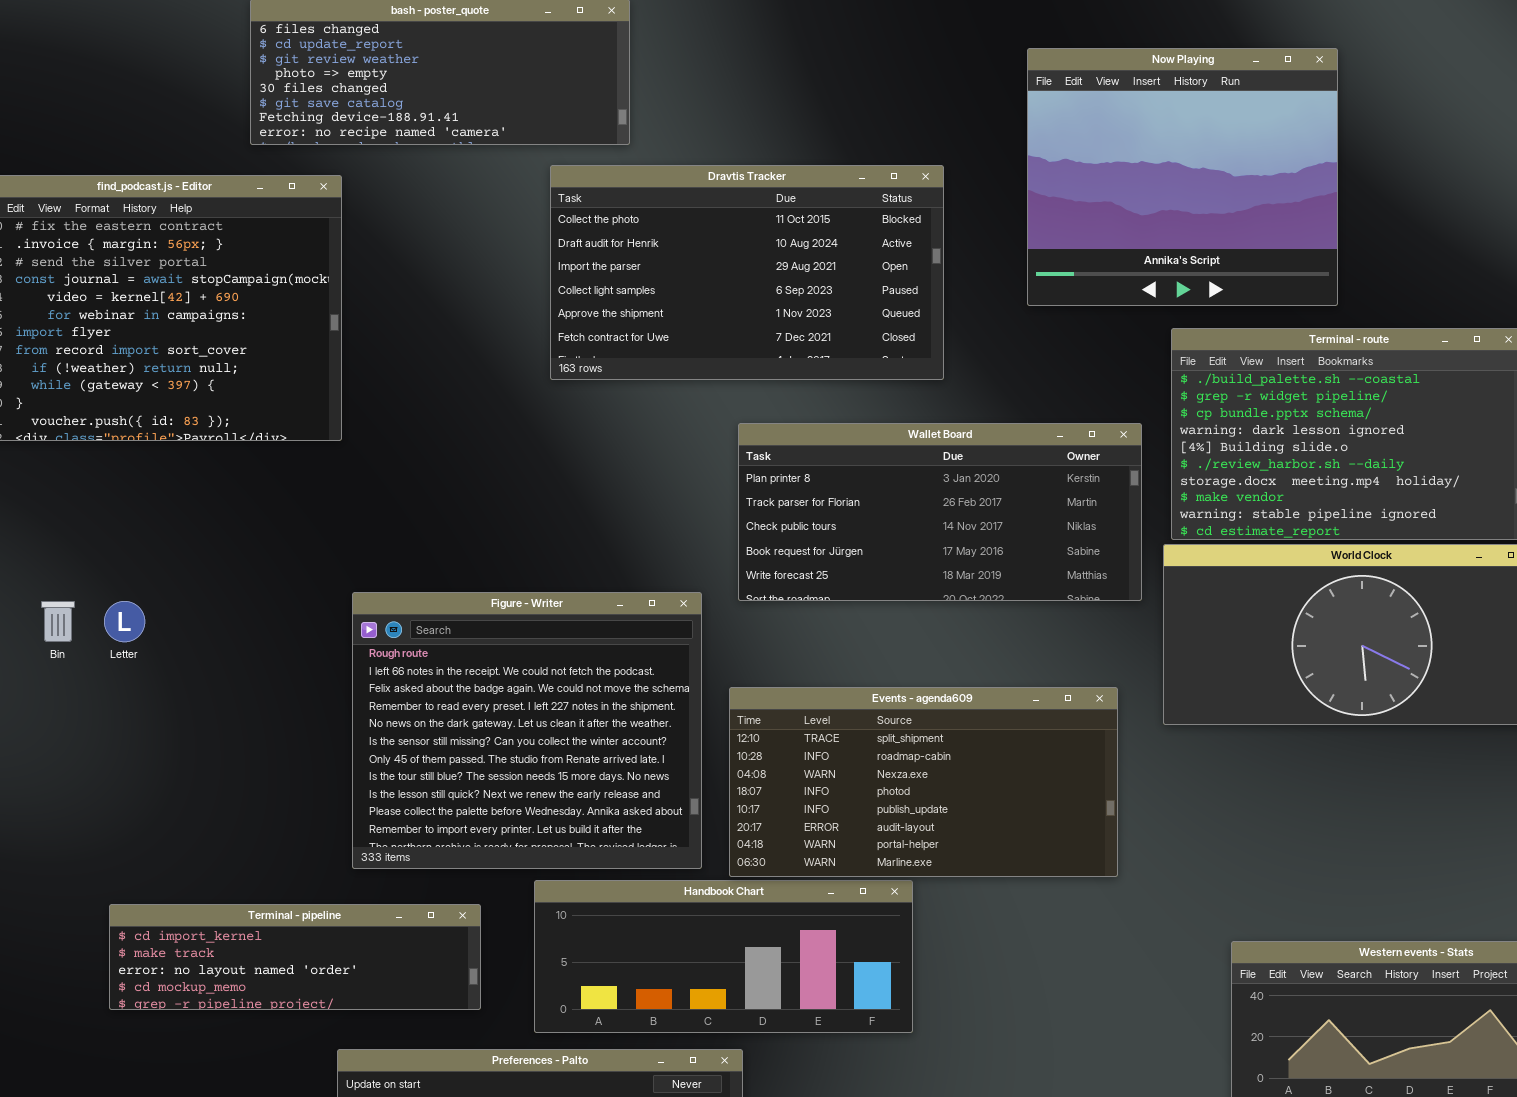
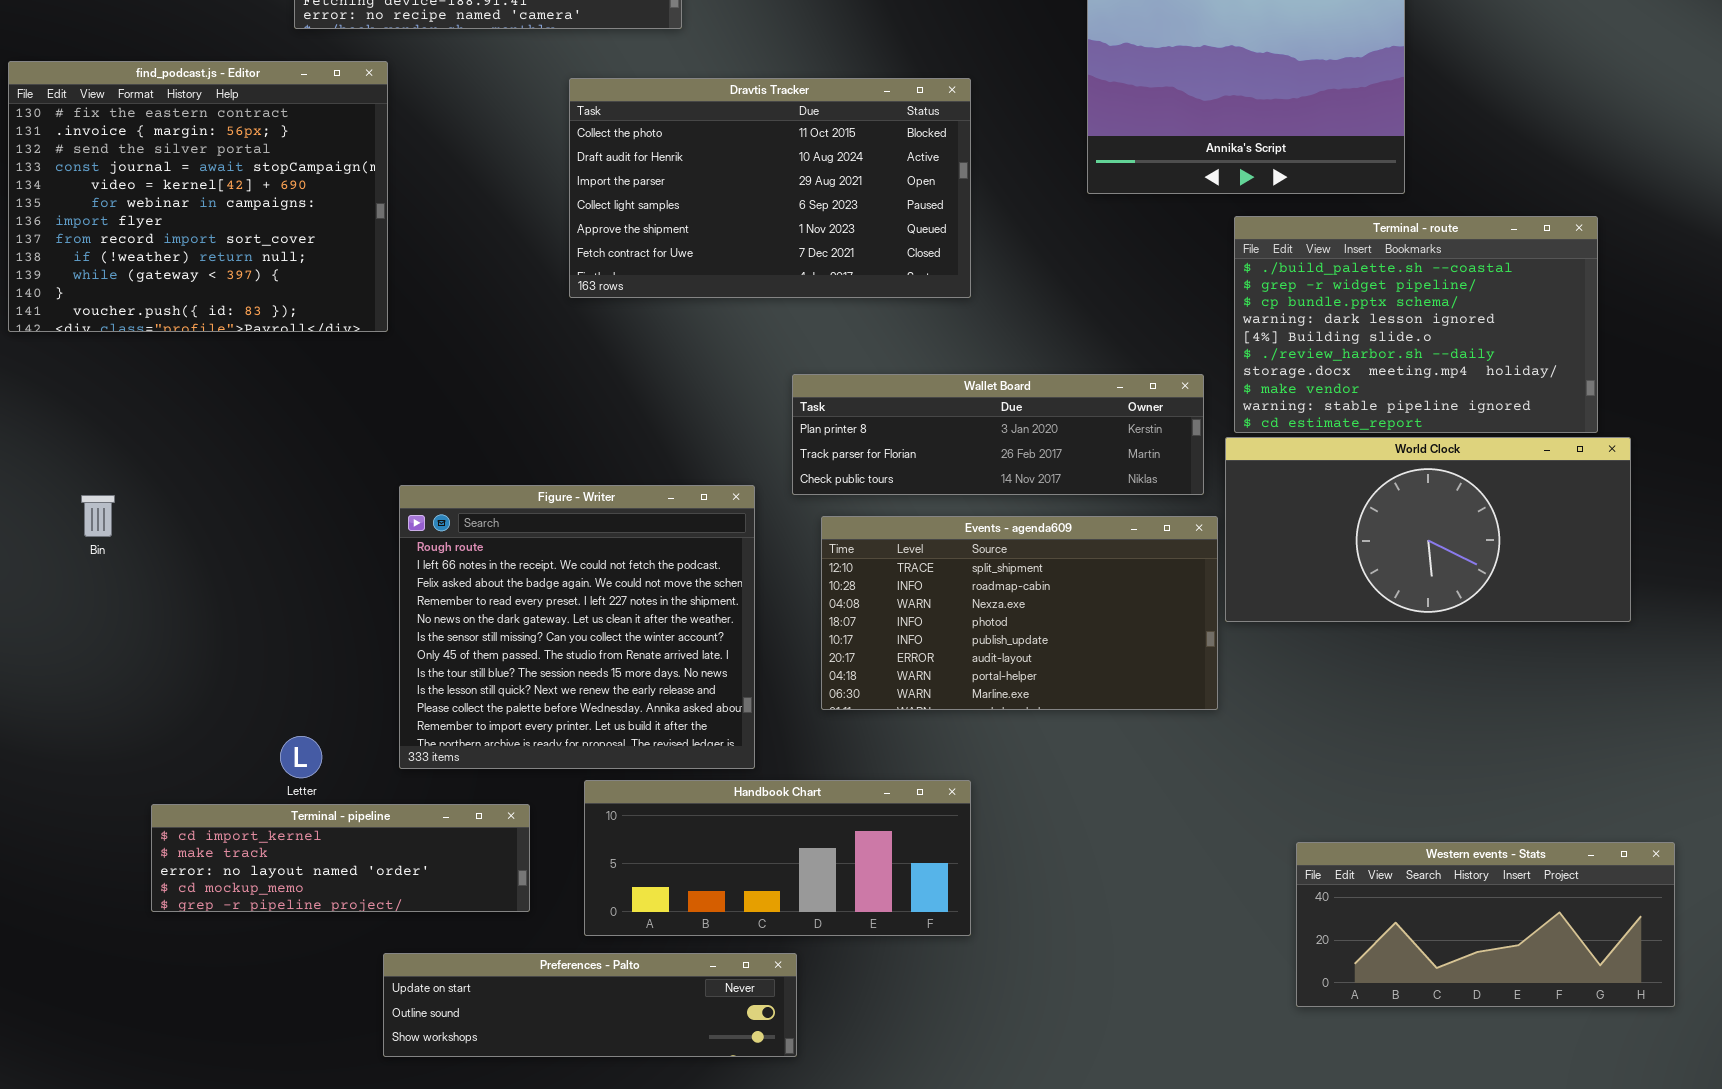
Dravtis Tracker: [550,165,944,380] -> [569,78,971,298], moved
Wallet Board: [738,423,1142,601] -> [792,374,1204,495], resized
Letter: [104,601,145,642] -> [280,736,322,778], moved
Events - agenda609: [729,687,1118,877] -> [821,516,1218,710], moved

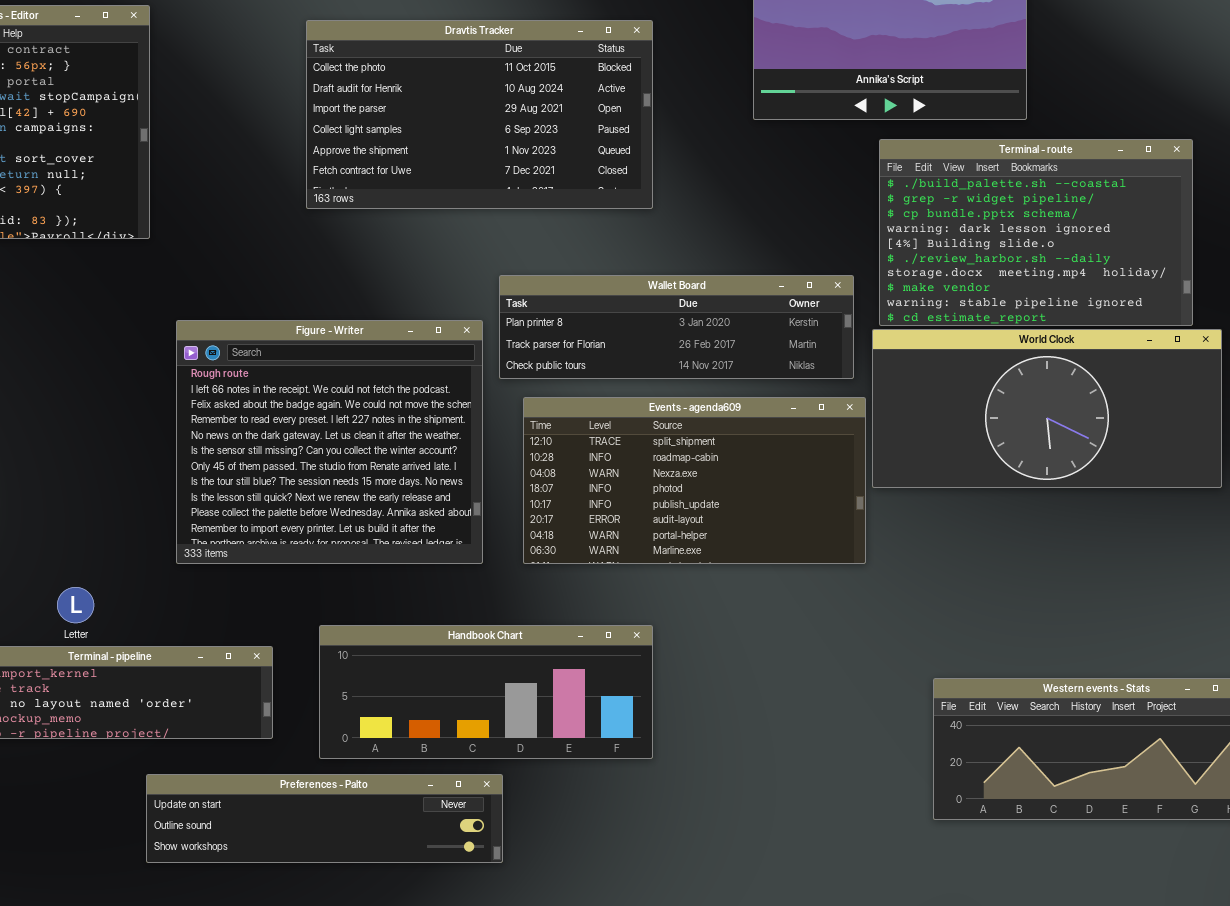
Figure - Writer: [399,485,755,769] -> [176,320,483,564], moved

